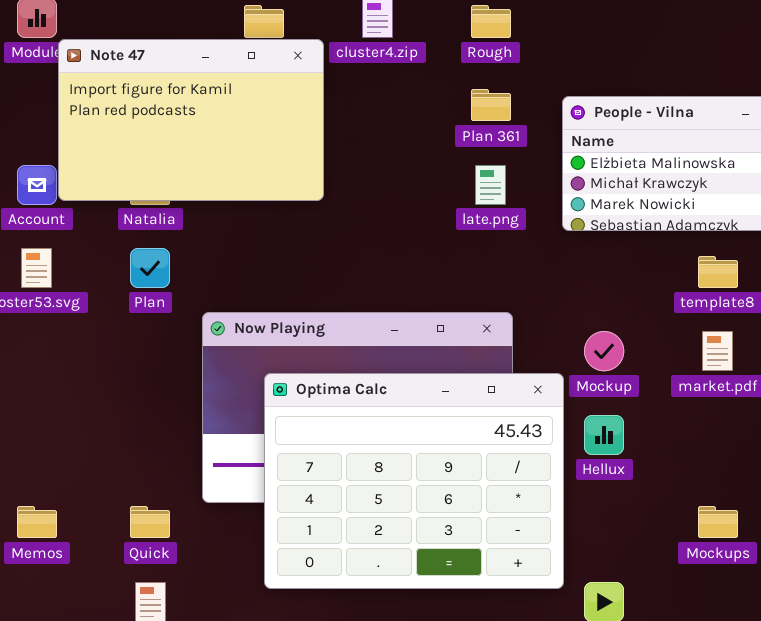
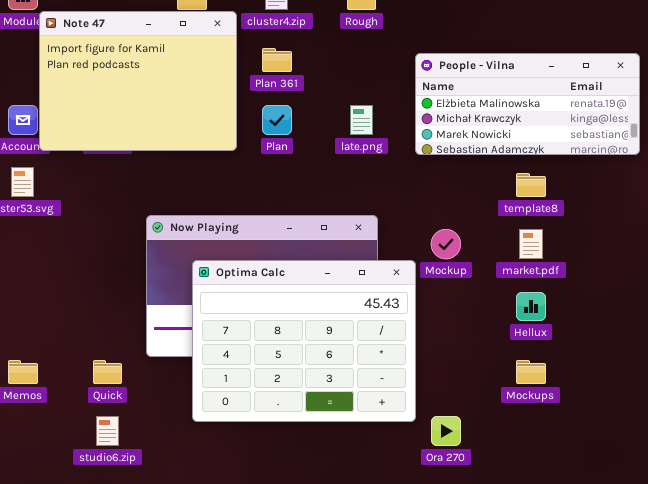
Note 47: [58,39,324,201] -> [39,11,237,151], resized
Plan 361: [471,89,511,121] -> [262,48,292,72], moved
Plan: [130,248,170,288] -> [262,105,292,135], moved
Hellux: [584,415,624,455] -> [516,292,546,321], moved

